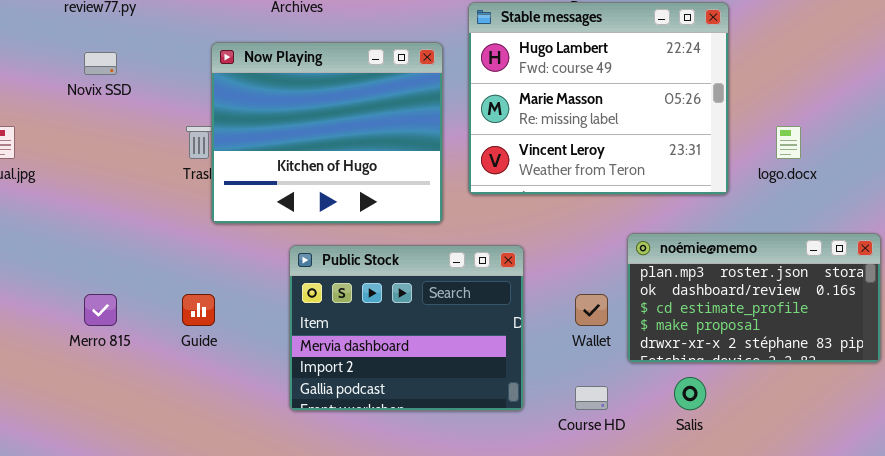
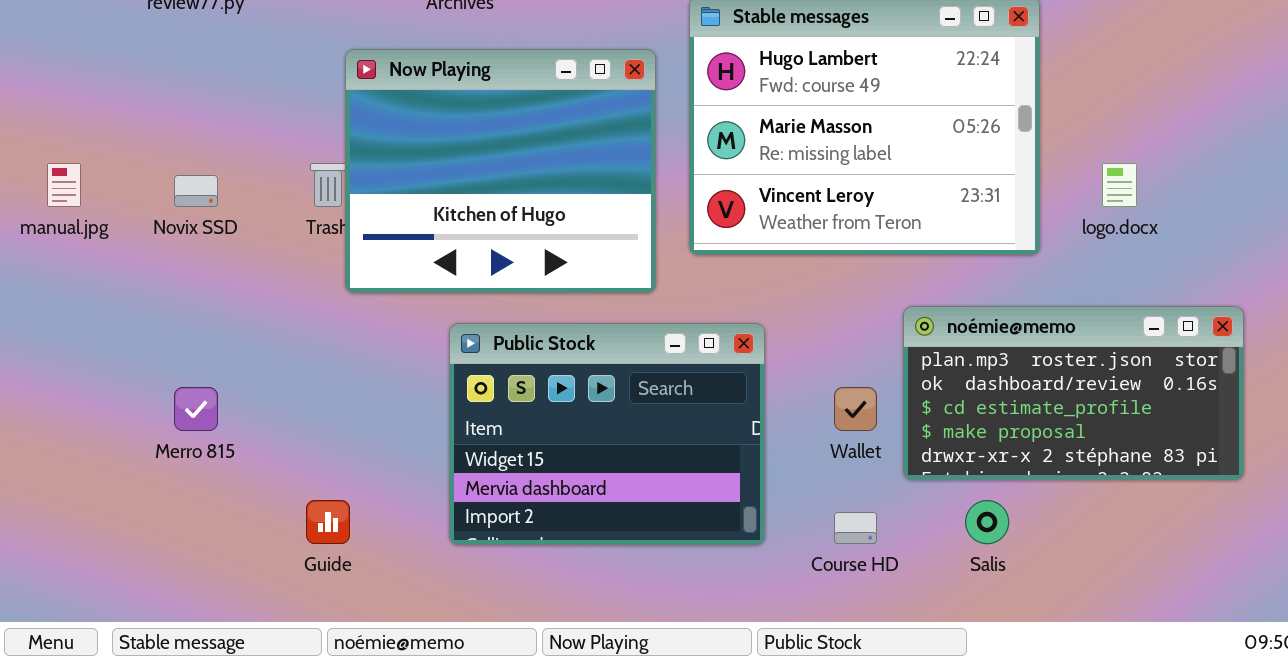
Novix SSD: [84,52,117,75] -> [174,175,218,207], moved
Public Stock: [289,245,524,411] -> [449,323,765,545], scrolled up 1 row
Guide: [182,294,215,326] -> [306,500,350,544], moved

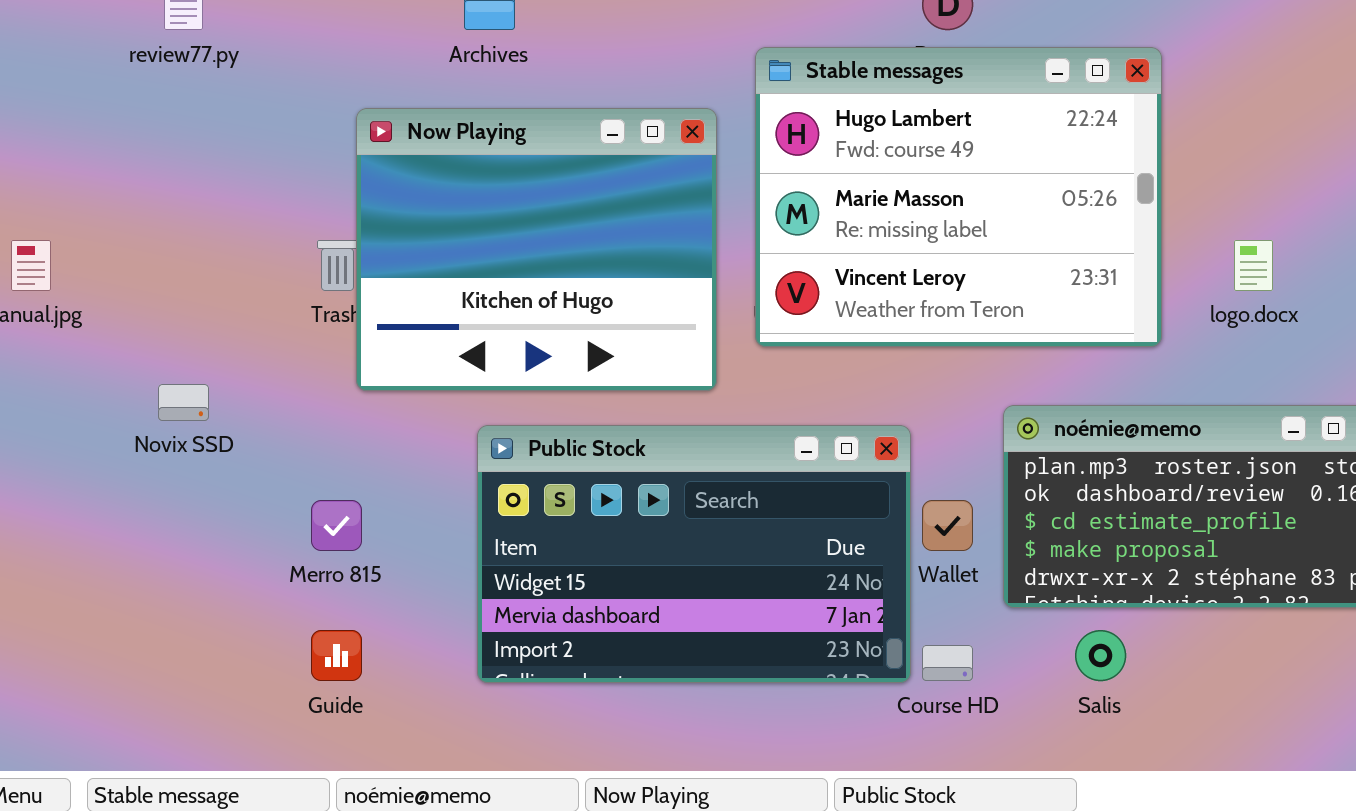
Novix SSD: [174,175,218,207] -> [158,384,209,421], moved
Public Stock: [449,323,765,545] -> [477,425,911,683], resized
Merro 815: [174,387,218,431] -> [311,500,362,551], moved

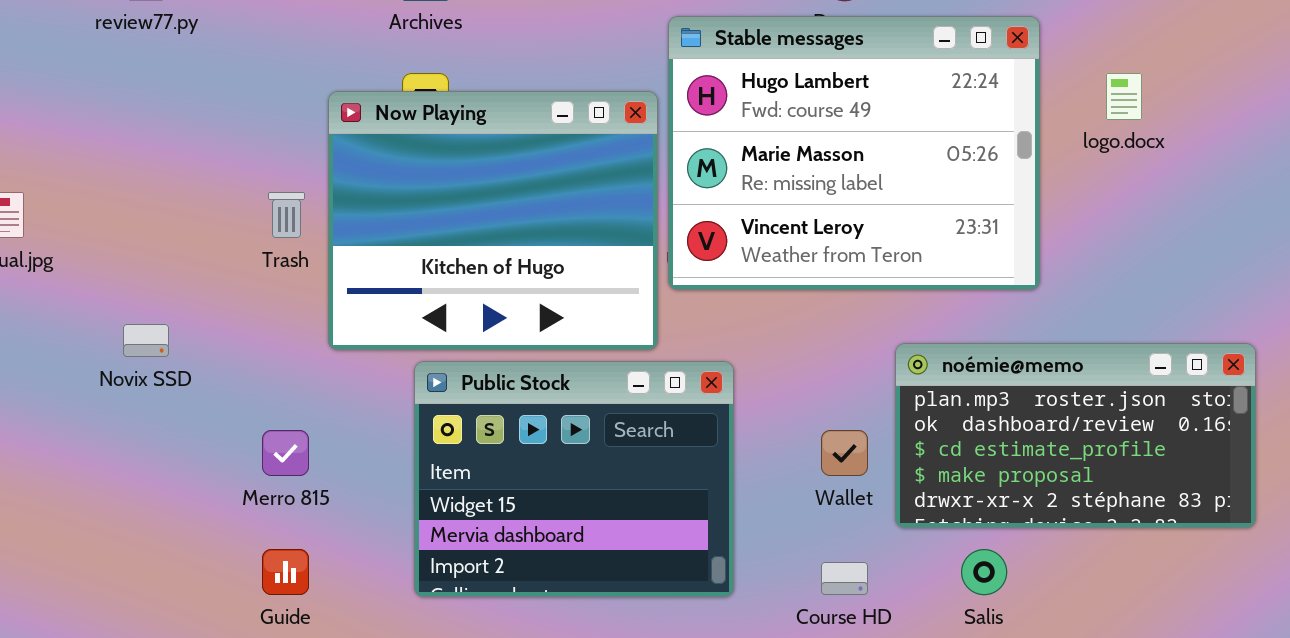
Now Playing: [356,108,717,391] -> [328,91,658,350], moved
logo.docx: [1234,240,1273,291] -> [1106,73,1142,120], moved
Public Stock: [477,425,911,683] -> [414,361,734,597], resized

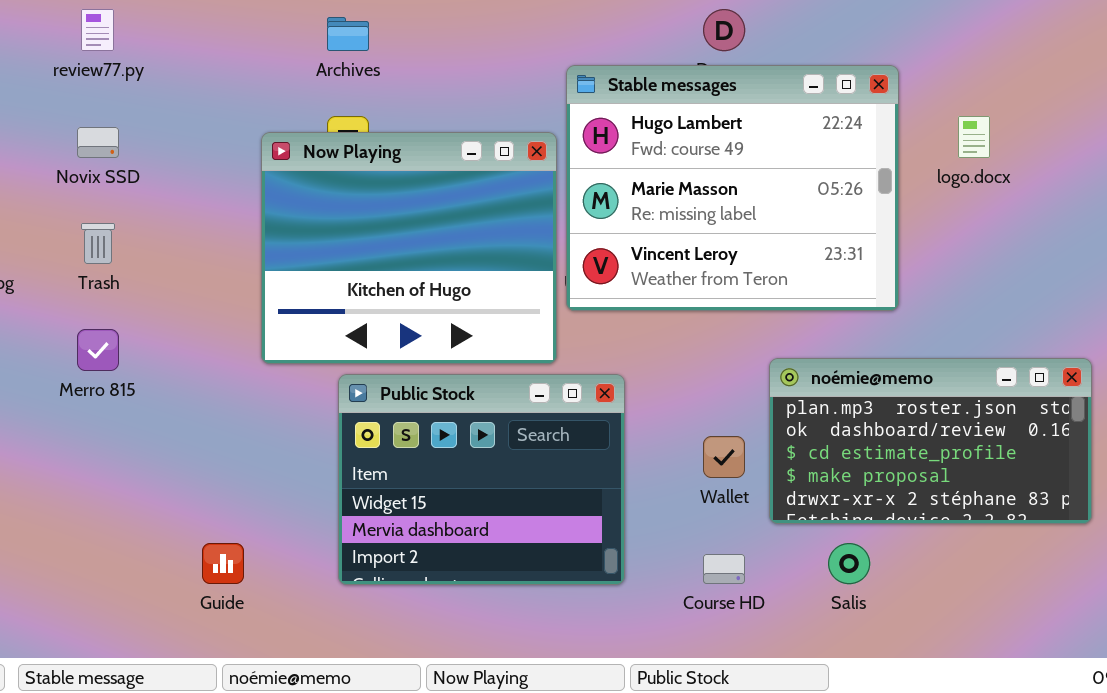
Trash: [268,192,305,238] -> [81,223,115,264], moved
Novix SSD: [123,324,169,357] -> [77,127,119,158], moved
Merro 815: [262,430,309,476] -> [77,329,119,371], moved

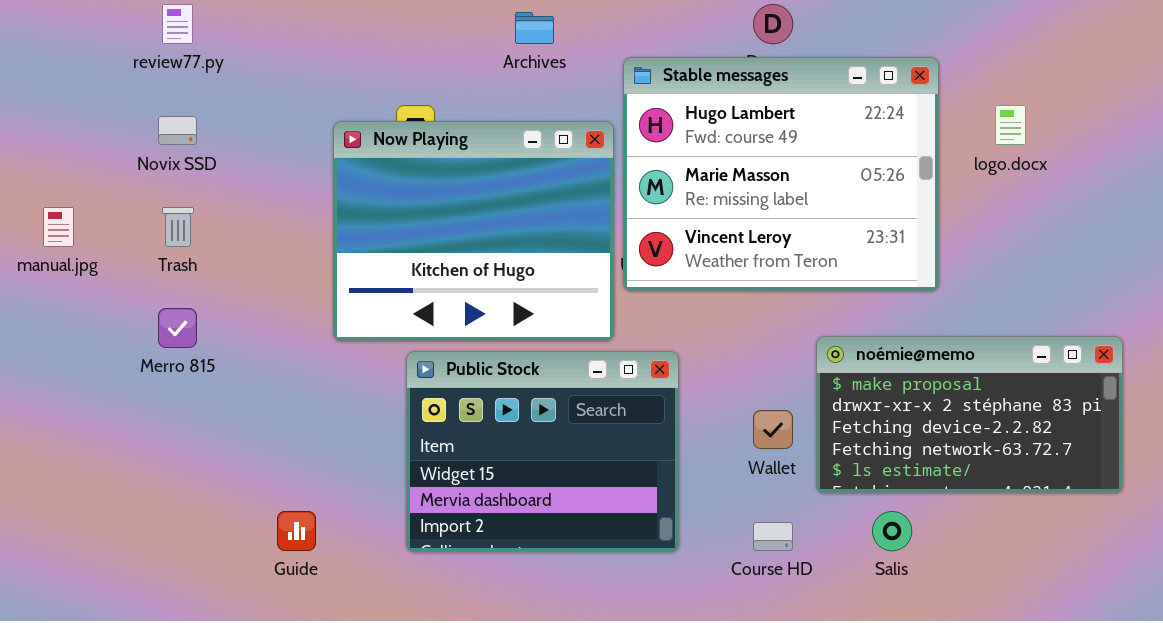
Archives: [327,17,369,51] -> [515,12,554,44], moved
noémie@memo: [769,358,1092,524] -> [816,336,1123,493], scrolled down 3 rows

